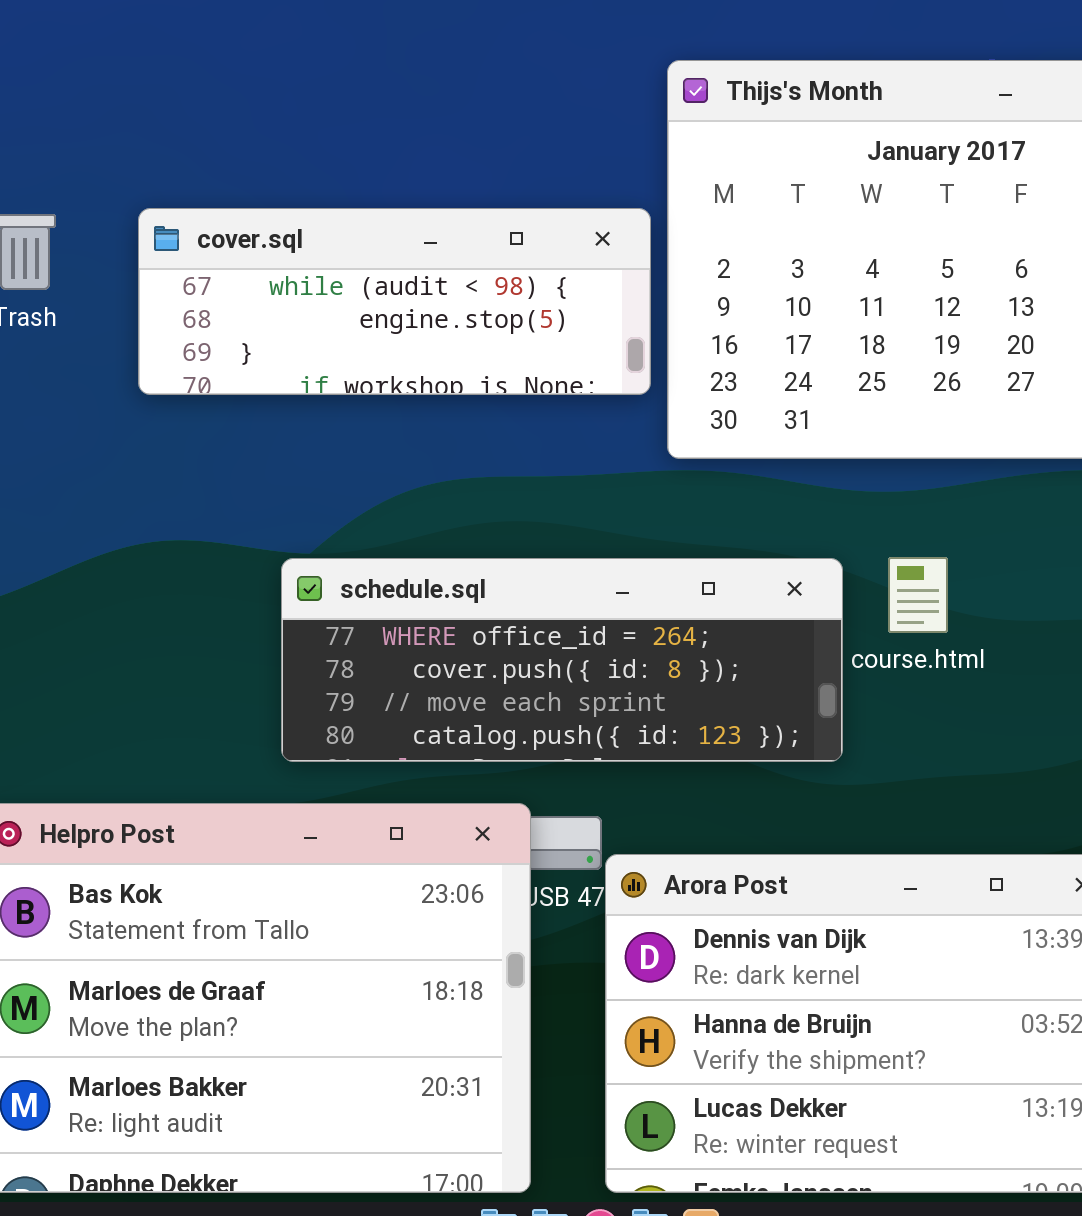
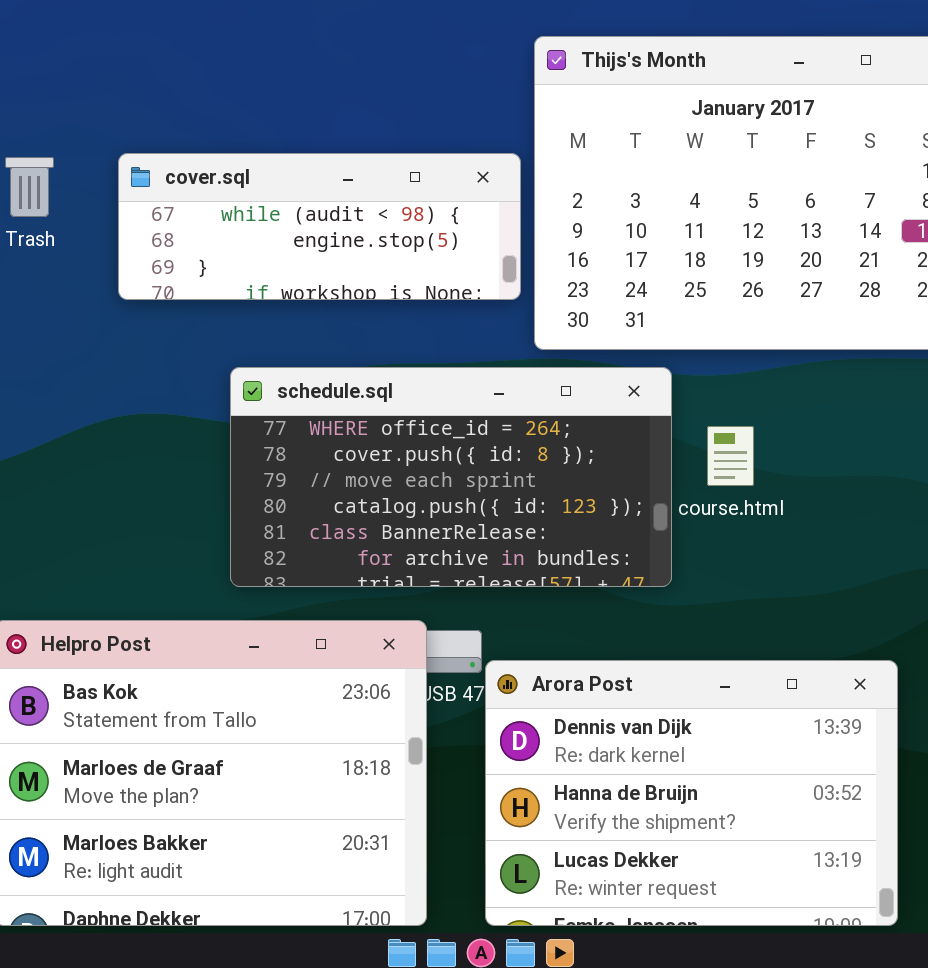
schedule.sql: [281,558,843,762] -> [230,367,672,587], resized

